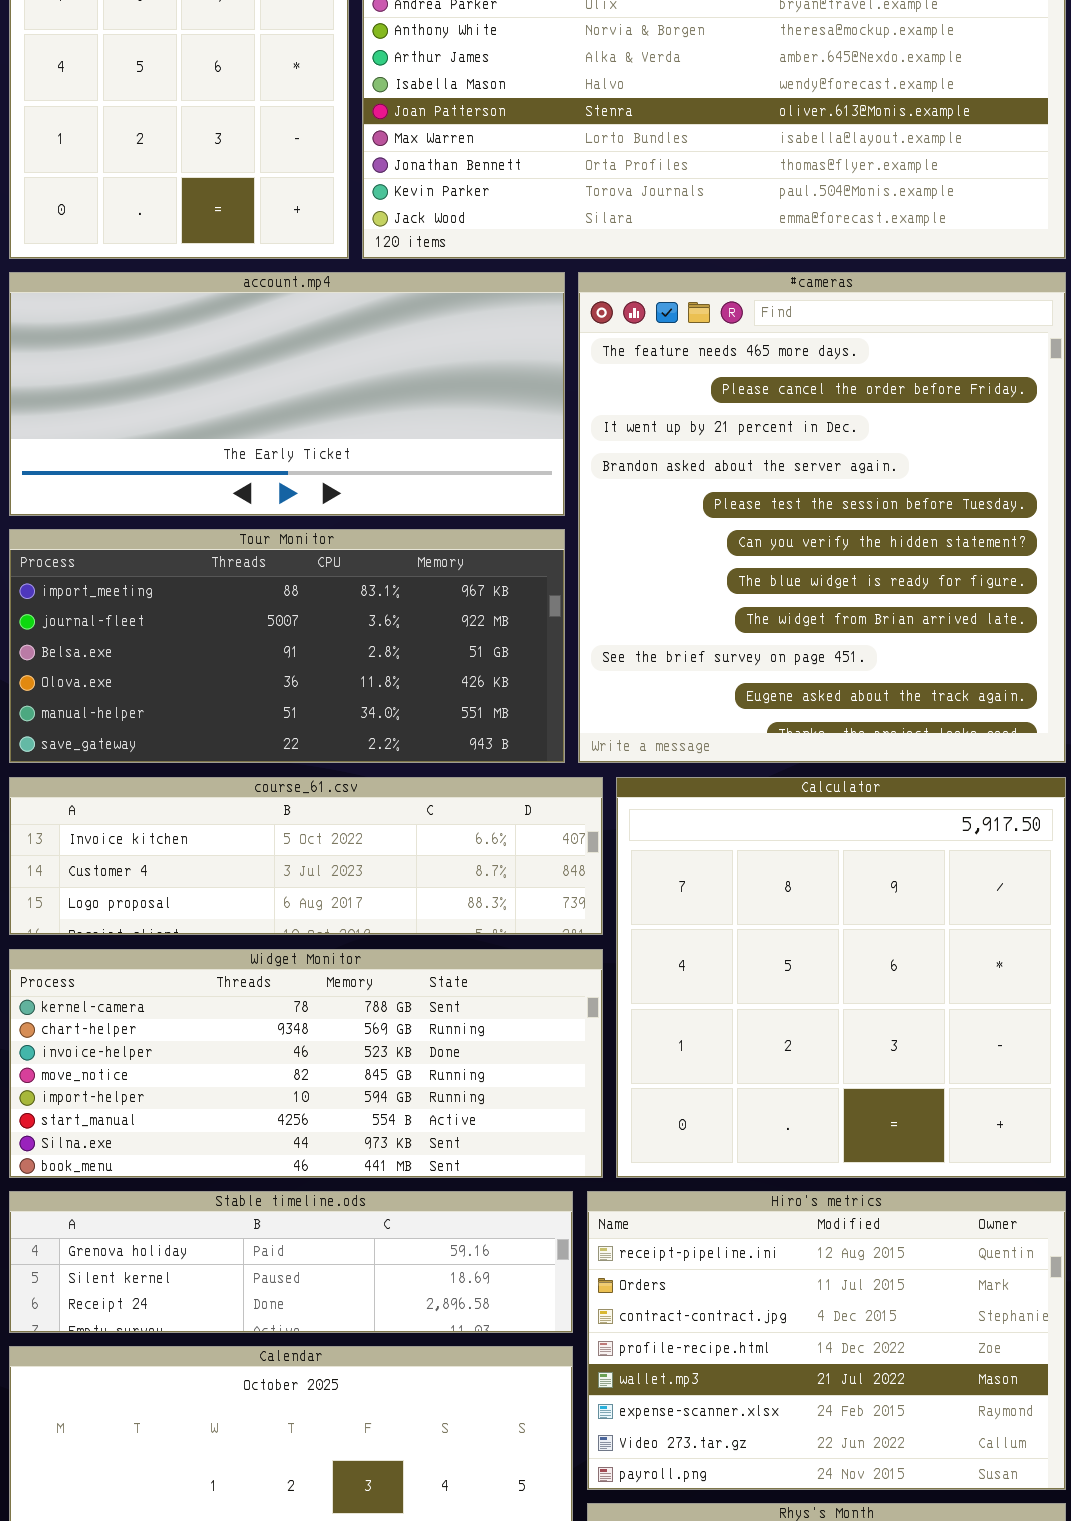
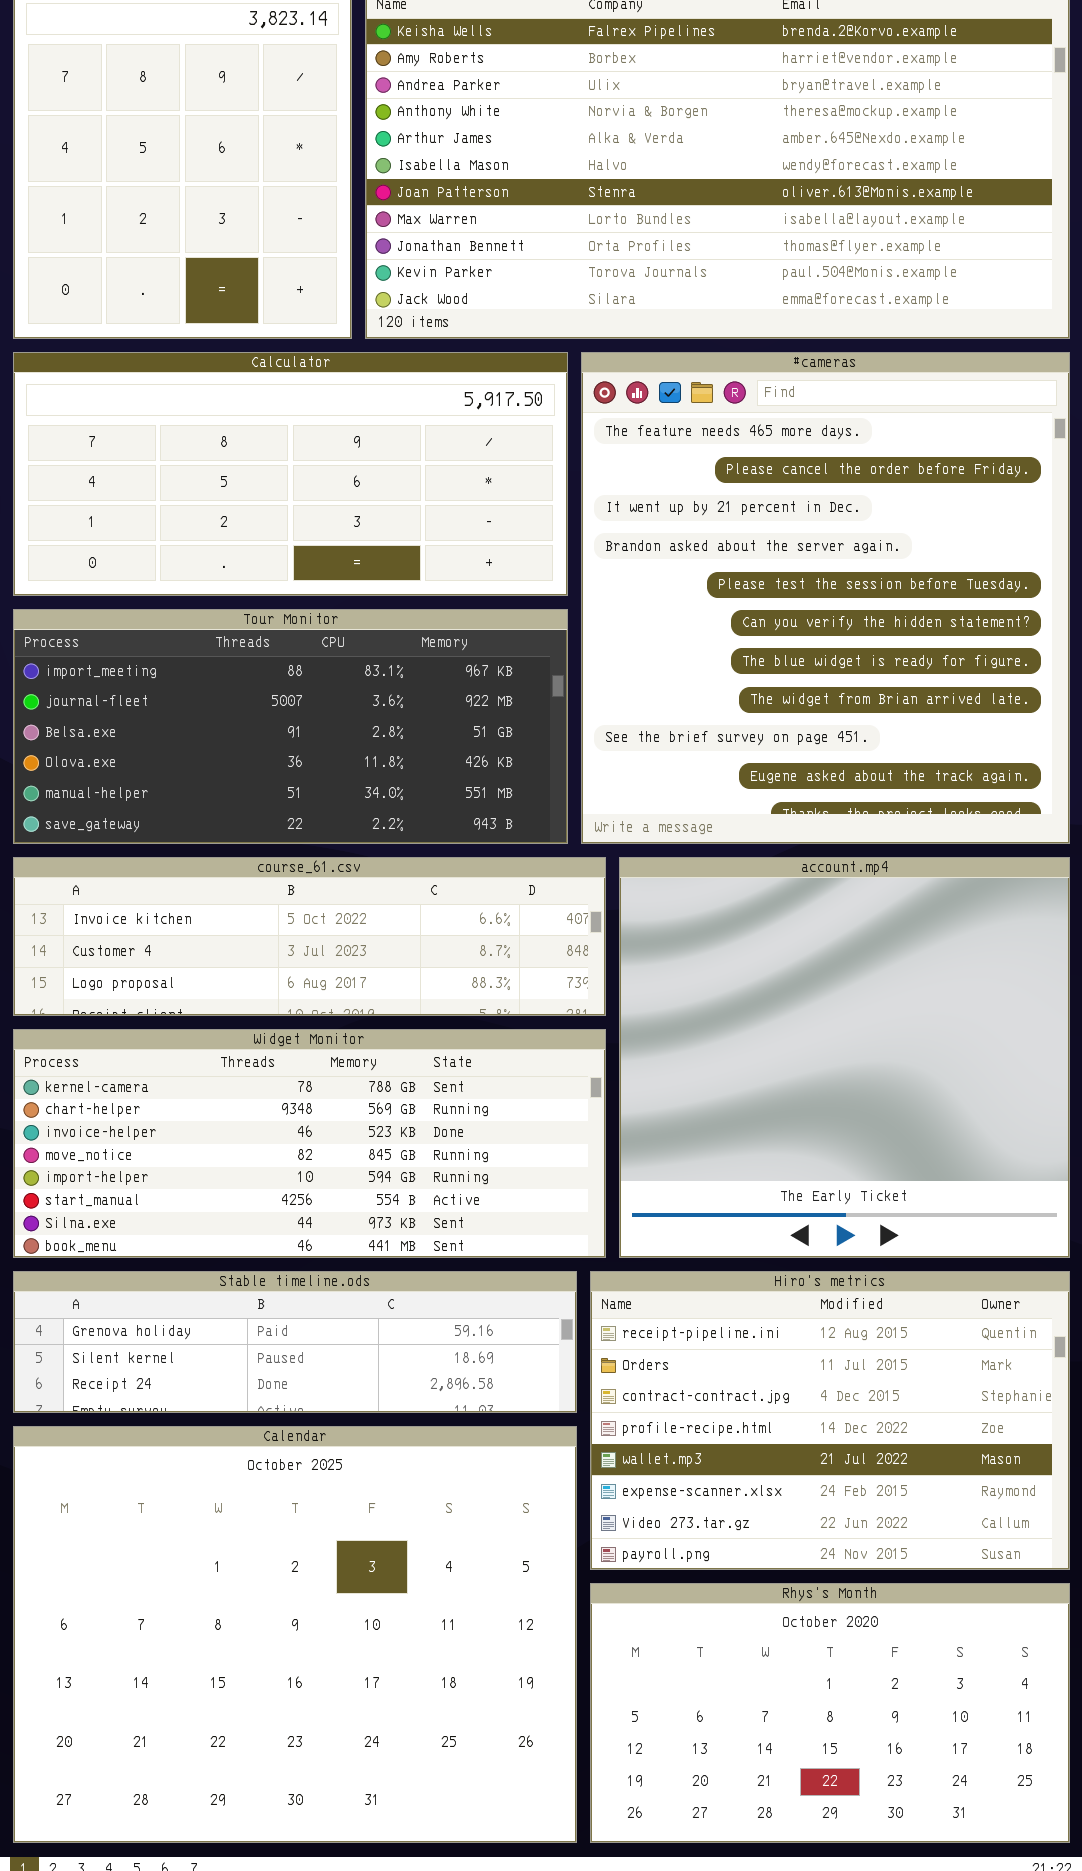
account.mp4: [9,272,565,516] -> [619,857,1070,1258], moved, resized
Calculator: [616,777,1066,1178] -> [13,352,568,596], moved, resized

